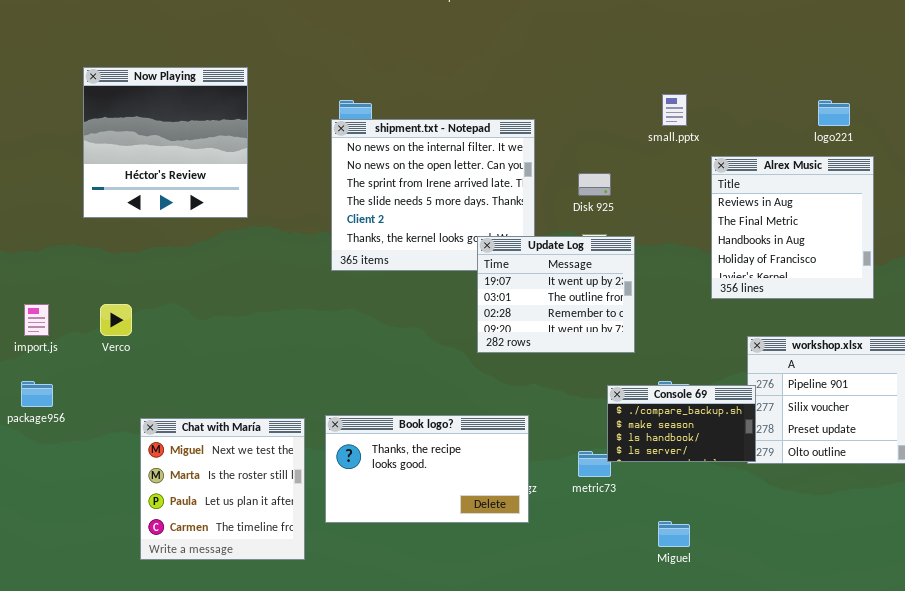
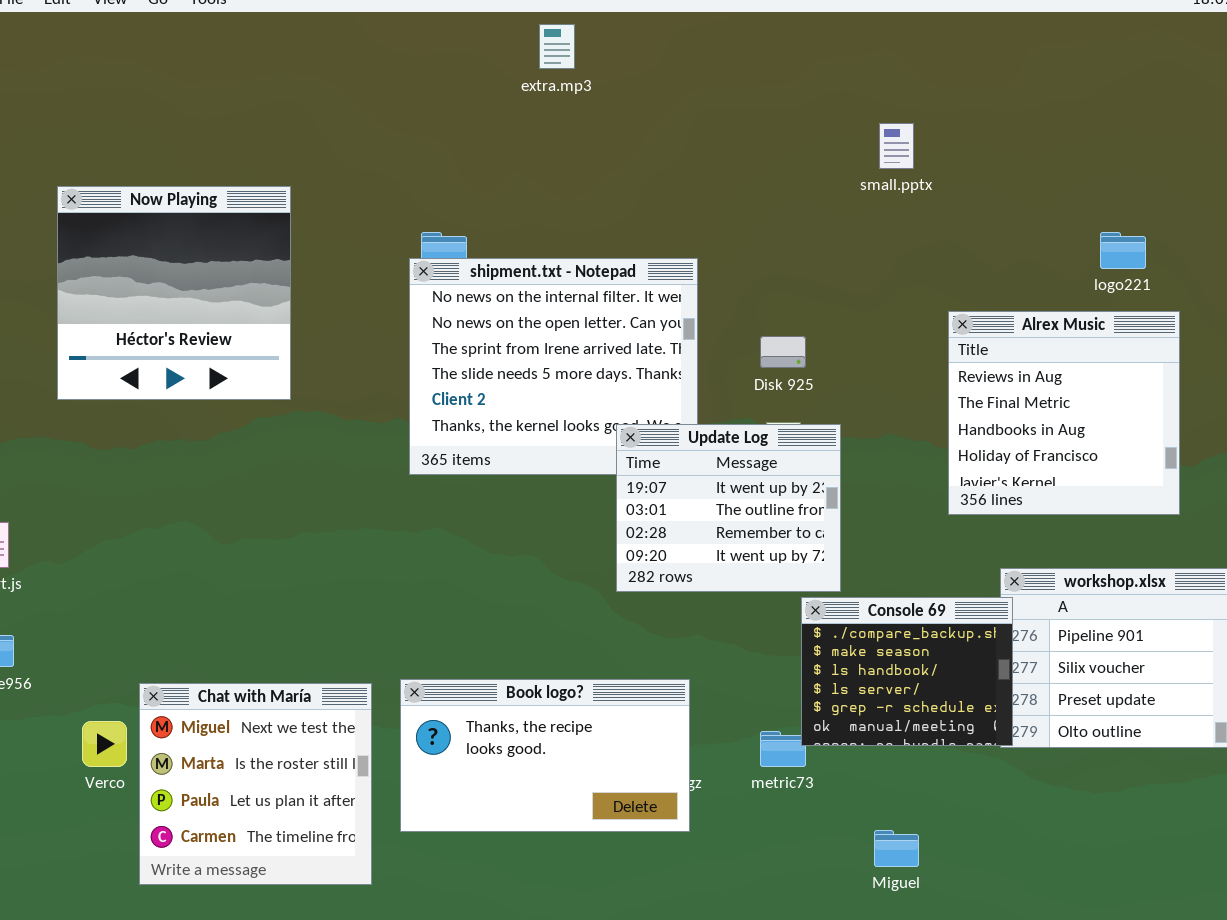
small.pptx: [662,94,687,126] -> [879,123,914,169], moved
Verco: [100,304,132,336] -> [82,721,127,767], moved
Console 69: [607,385,756,462] -> [801,597,1013,746], resized

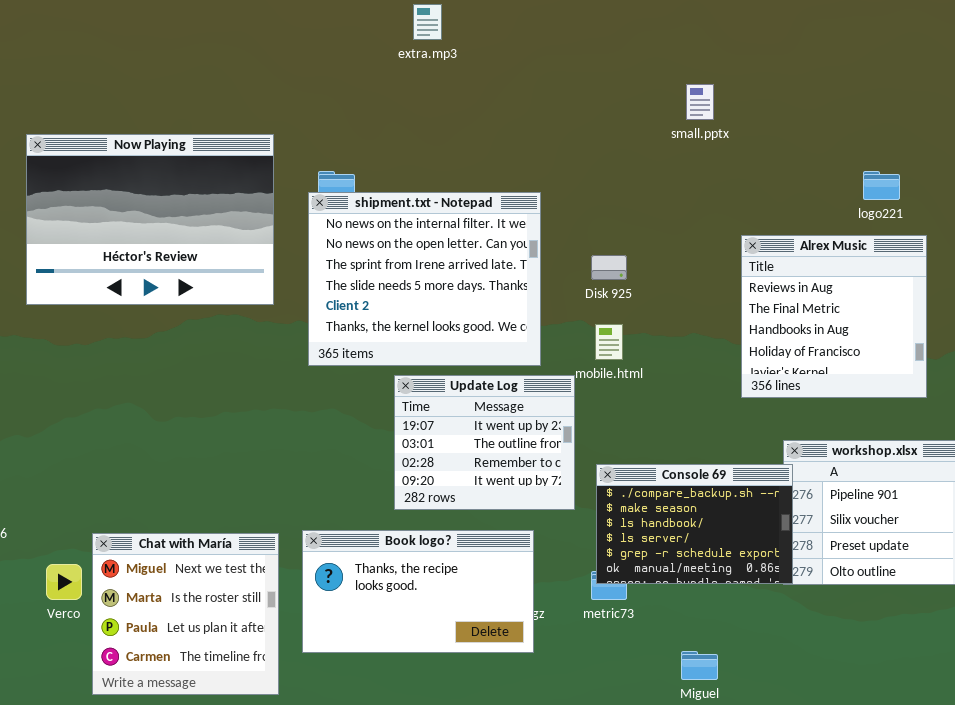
Now Playing: [57,186,291,400] -> [26,134,274,305], resized
Update Log: [616,424,841,592] -> [394,375,575,510], moved
Console 69: [801,597,1013,746] -> [596,464,793,584], resized

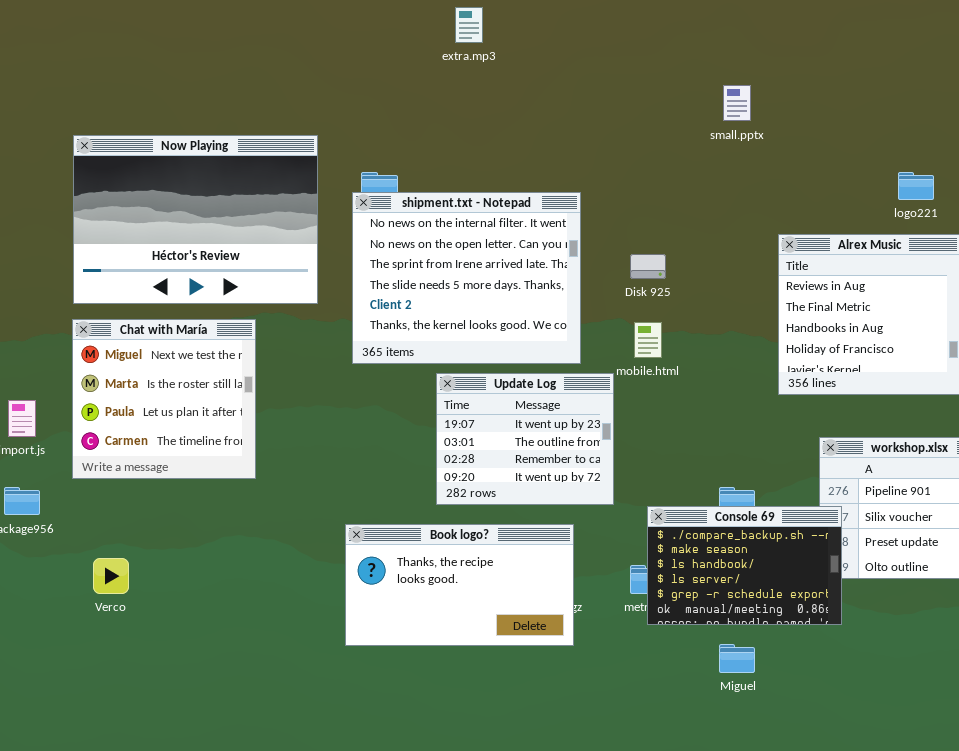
Console 69: [596,464,793,584] -> [647,506,842,625], moved
Chat with María: [92,533,279,695] -> [72,319,256,479], moved

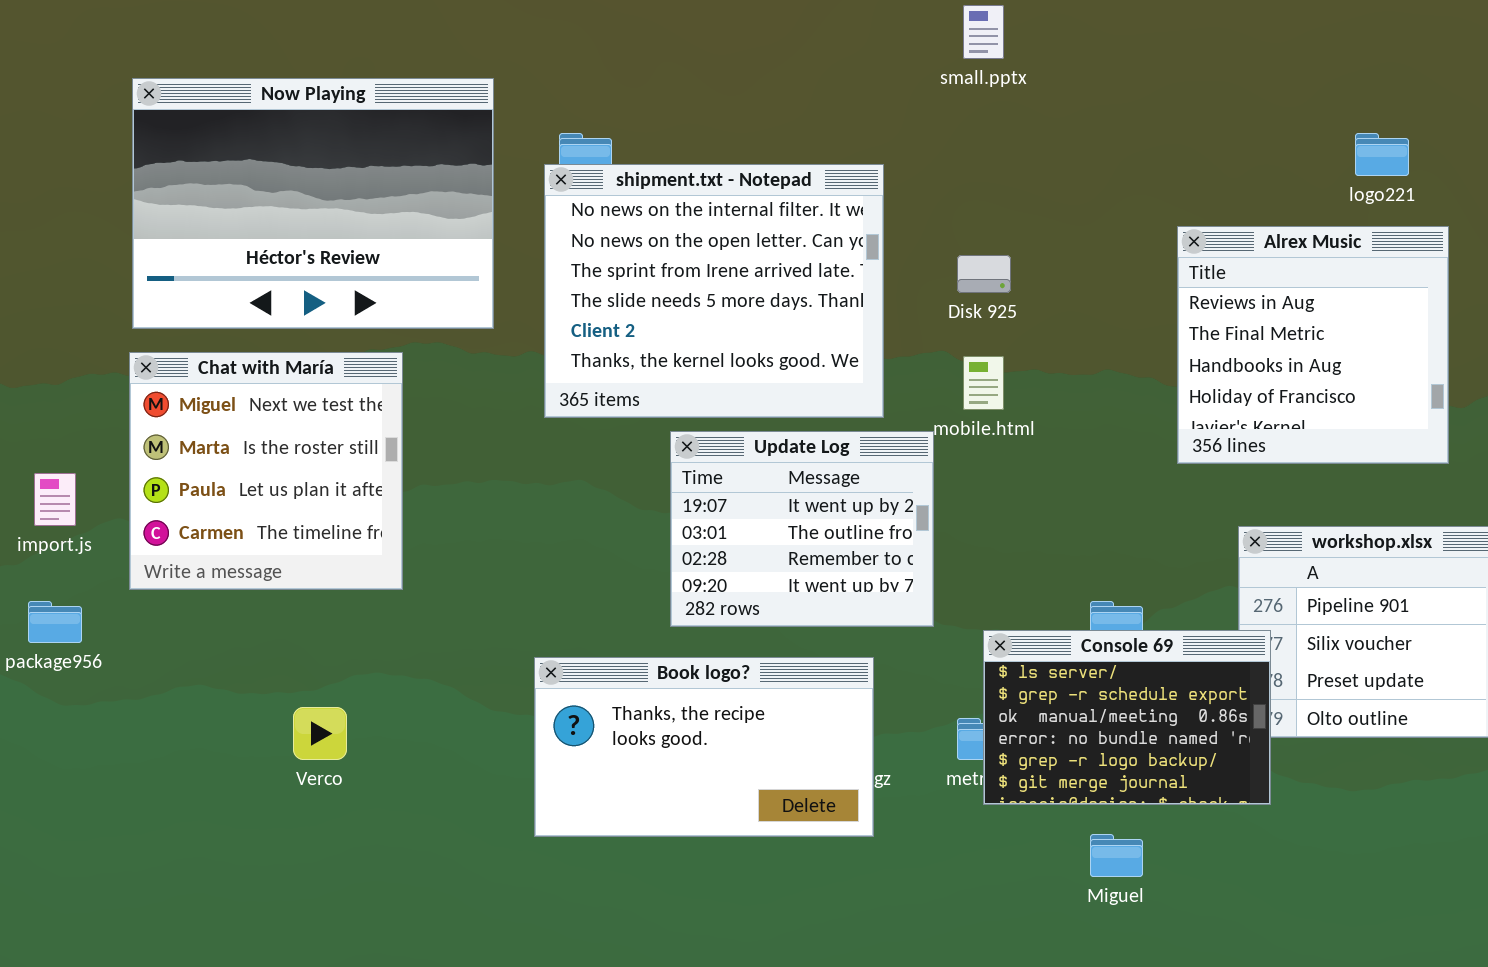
small.pptx: [723,85,751,121] -> [963,5,1004,59], moved
Console 69: [647,506,842,625] -> [983,630,1271,805], scrolled down 3 rows
Verco: [93,558,129,594] -> [293,707,347,760], moved

